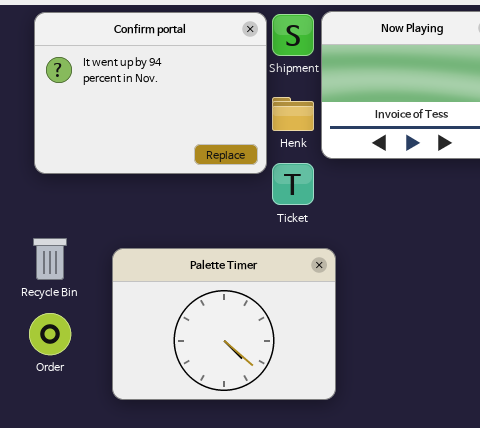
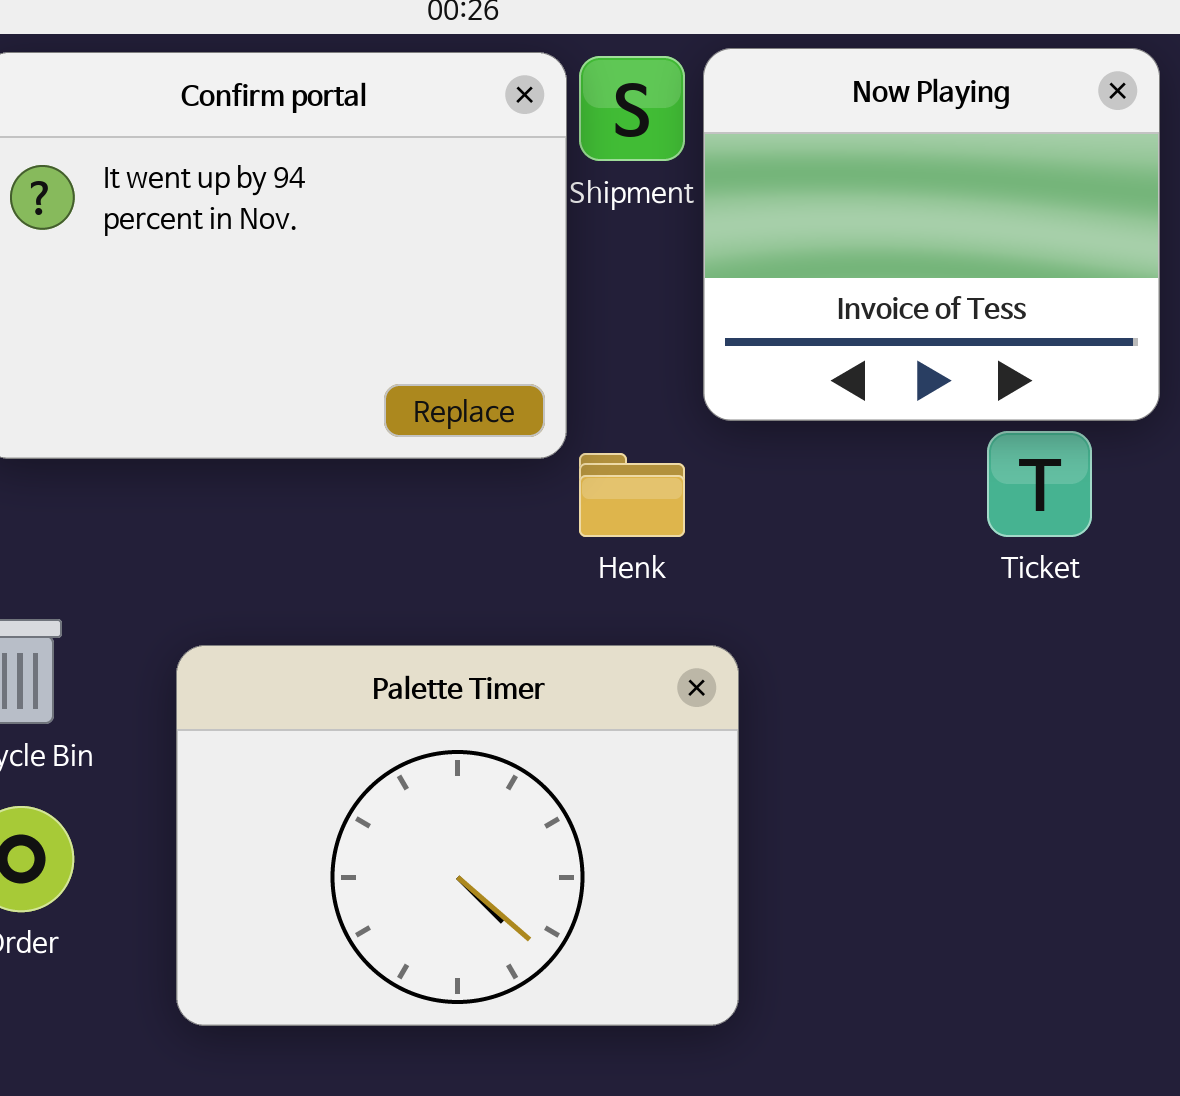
Henk: [272,97,314,131] -> [579,453,685,537], moved
Ticket: [272,163,314,205] -> [987,431,1092,537], moved

